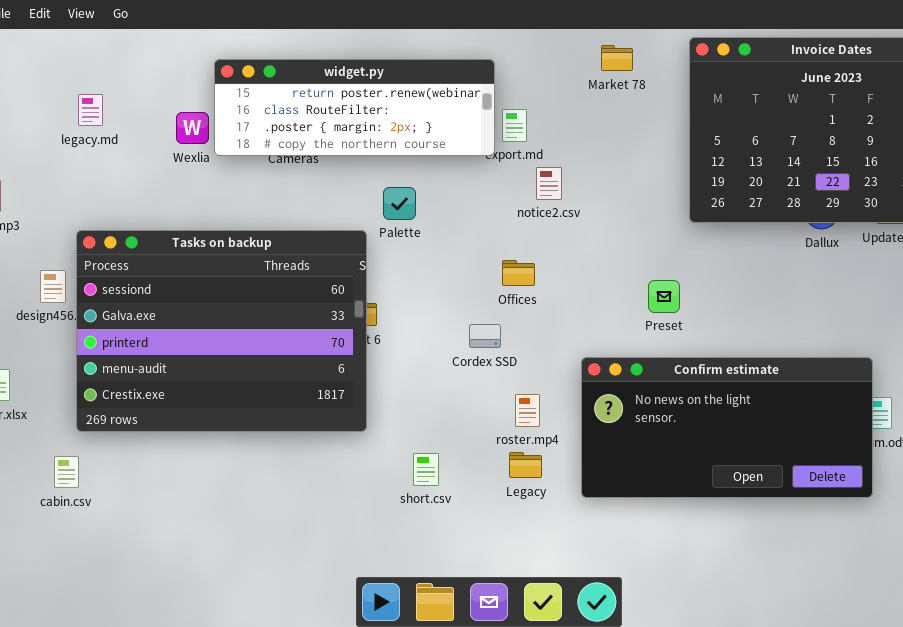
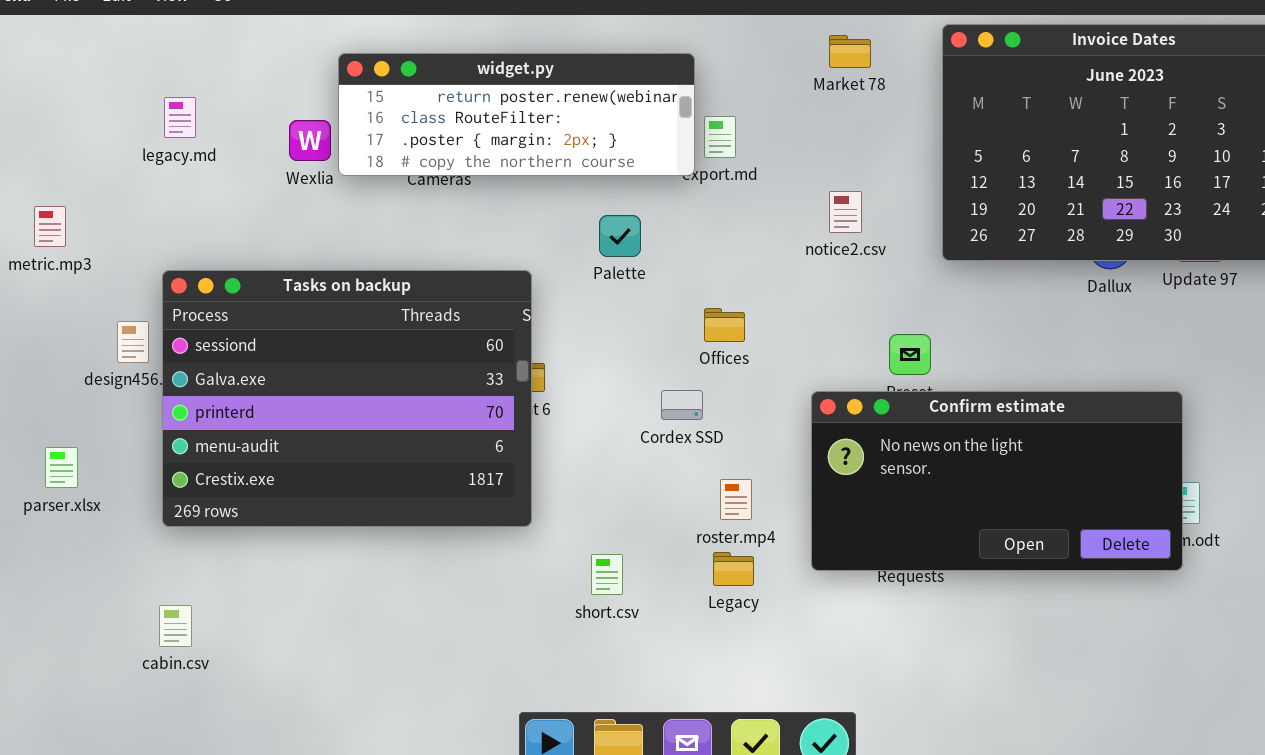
notice2.csv: [536,167,562,200] -> [829,191,862,233], moved
Palette: [383,187,416,220] -> [599,215,641,257], moved
Confirm estimate: [581,357,873,498] -> [811,391,1183,571], moved
cabin.csv: [54,456,79,488] -> [159,605,192,647], moved

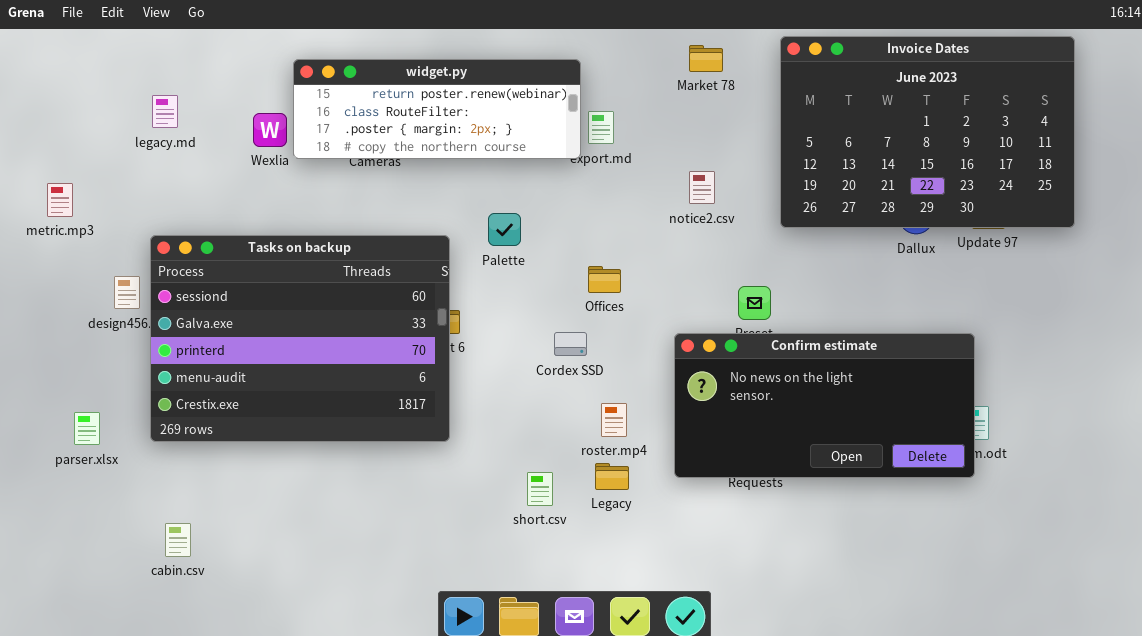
Palette: [599,215,641,257] -> [488,213,521,246], moved
parser.xlsx: [45,447,78,488] -> [74,412,100,445], moved
short.csv: [591,554,623,595] -> [527,472,553,506], moved
cabin.csv: [159,605,192,647] -> [165,523,191,557], moved

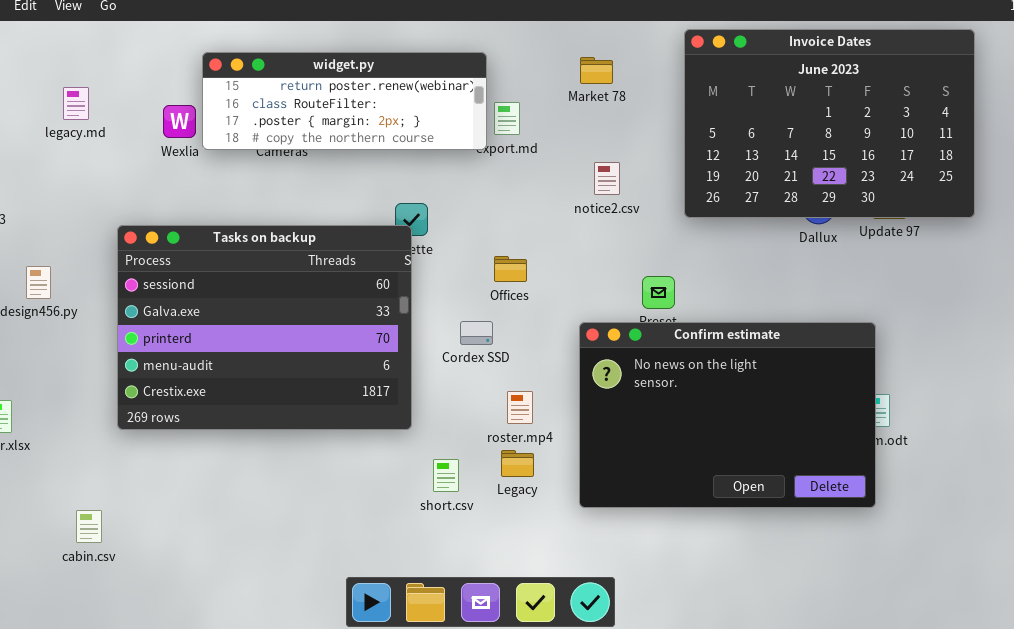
Market 78: [689,45,723,72] -> [580,57,613,84], moved
Tasks on backup: [150,235,450,442] -> [117,225,412,430], moved
Confirm estimate: [674,333,975,478] -> [579,322,876,508], resized

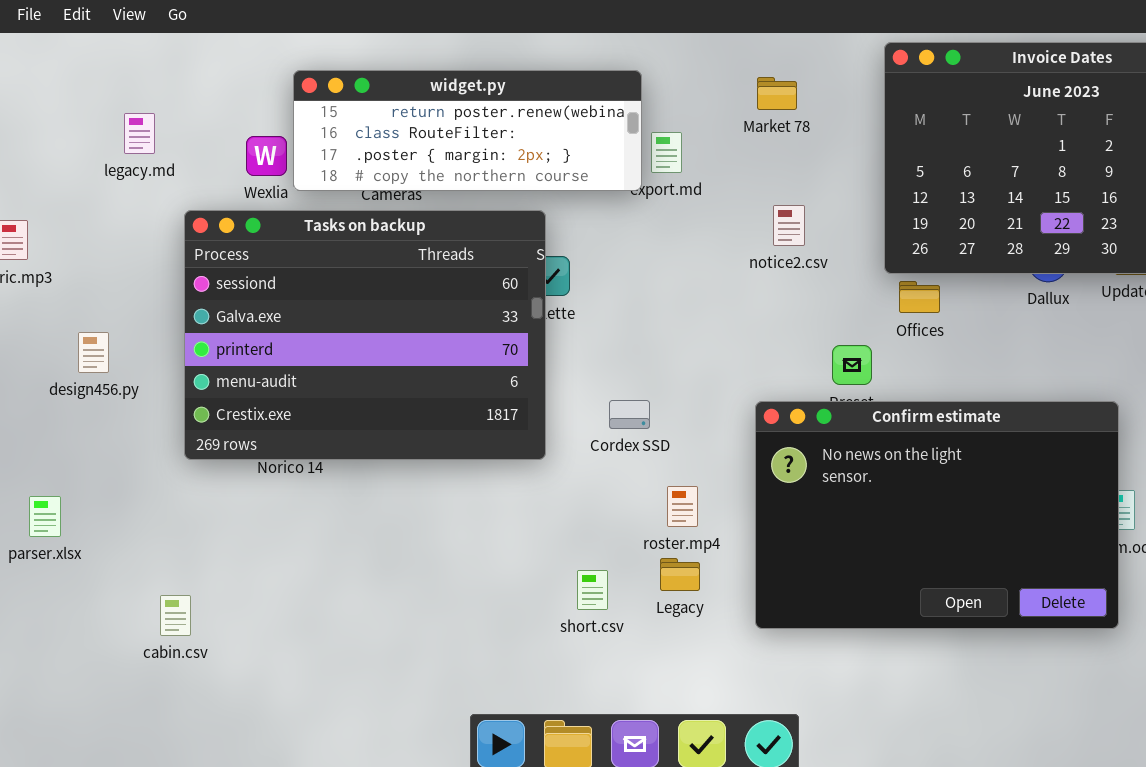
Tasks on backup: [117,225,412,430] -> [184,210,546,460], moved
Offices: [494,256,527,282] -> [899,281,940,313], moved
cabin.csv: [76,510,102,543] -> [160,595,191,636], moved

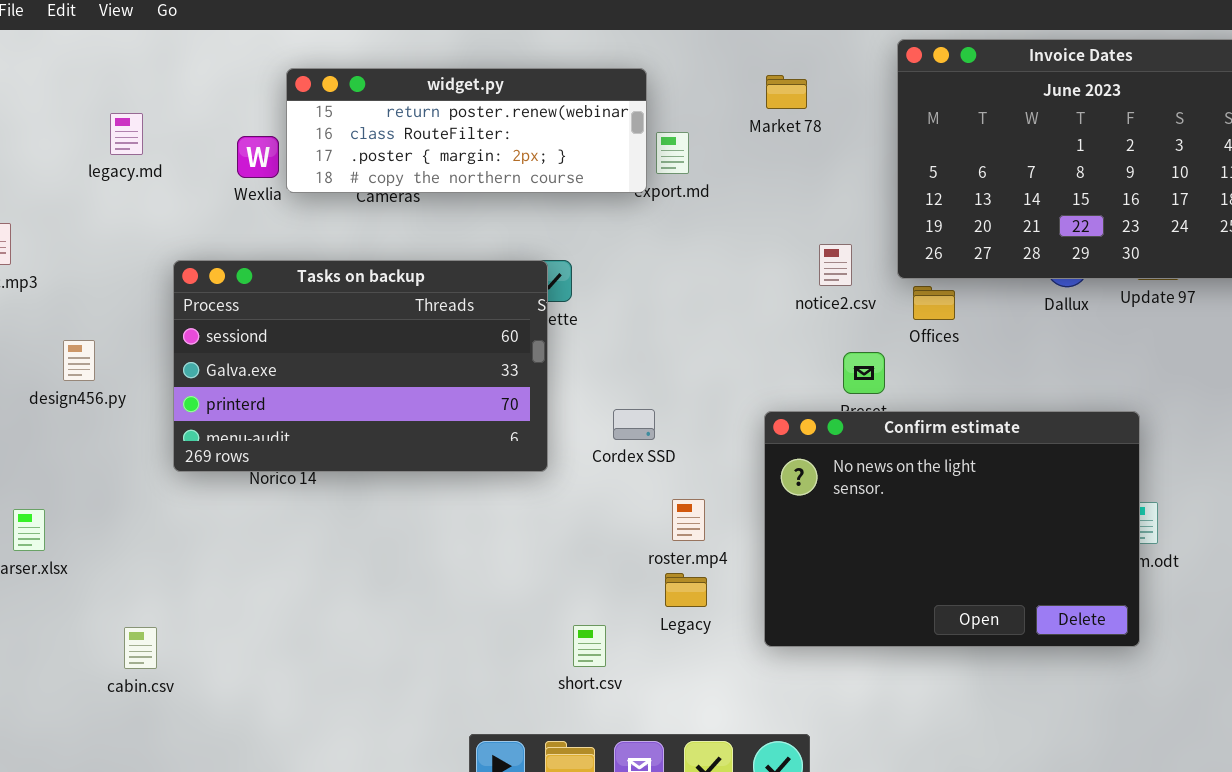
notice2.csv: [773,205,805,246] -> [819,244,852,286], moved
Tasks on backup: [184,210,546,460] -> [173,260,548,472], resized
short.csv: [577,570,608,610] -> [573,625,606,667], moved
cabin.csv: [160,595,191,636] -> [124,627,157,669], moved

